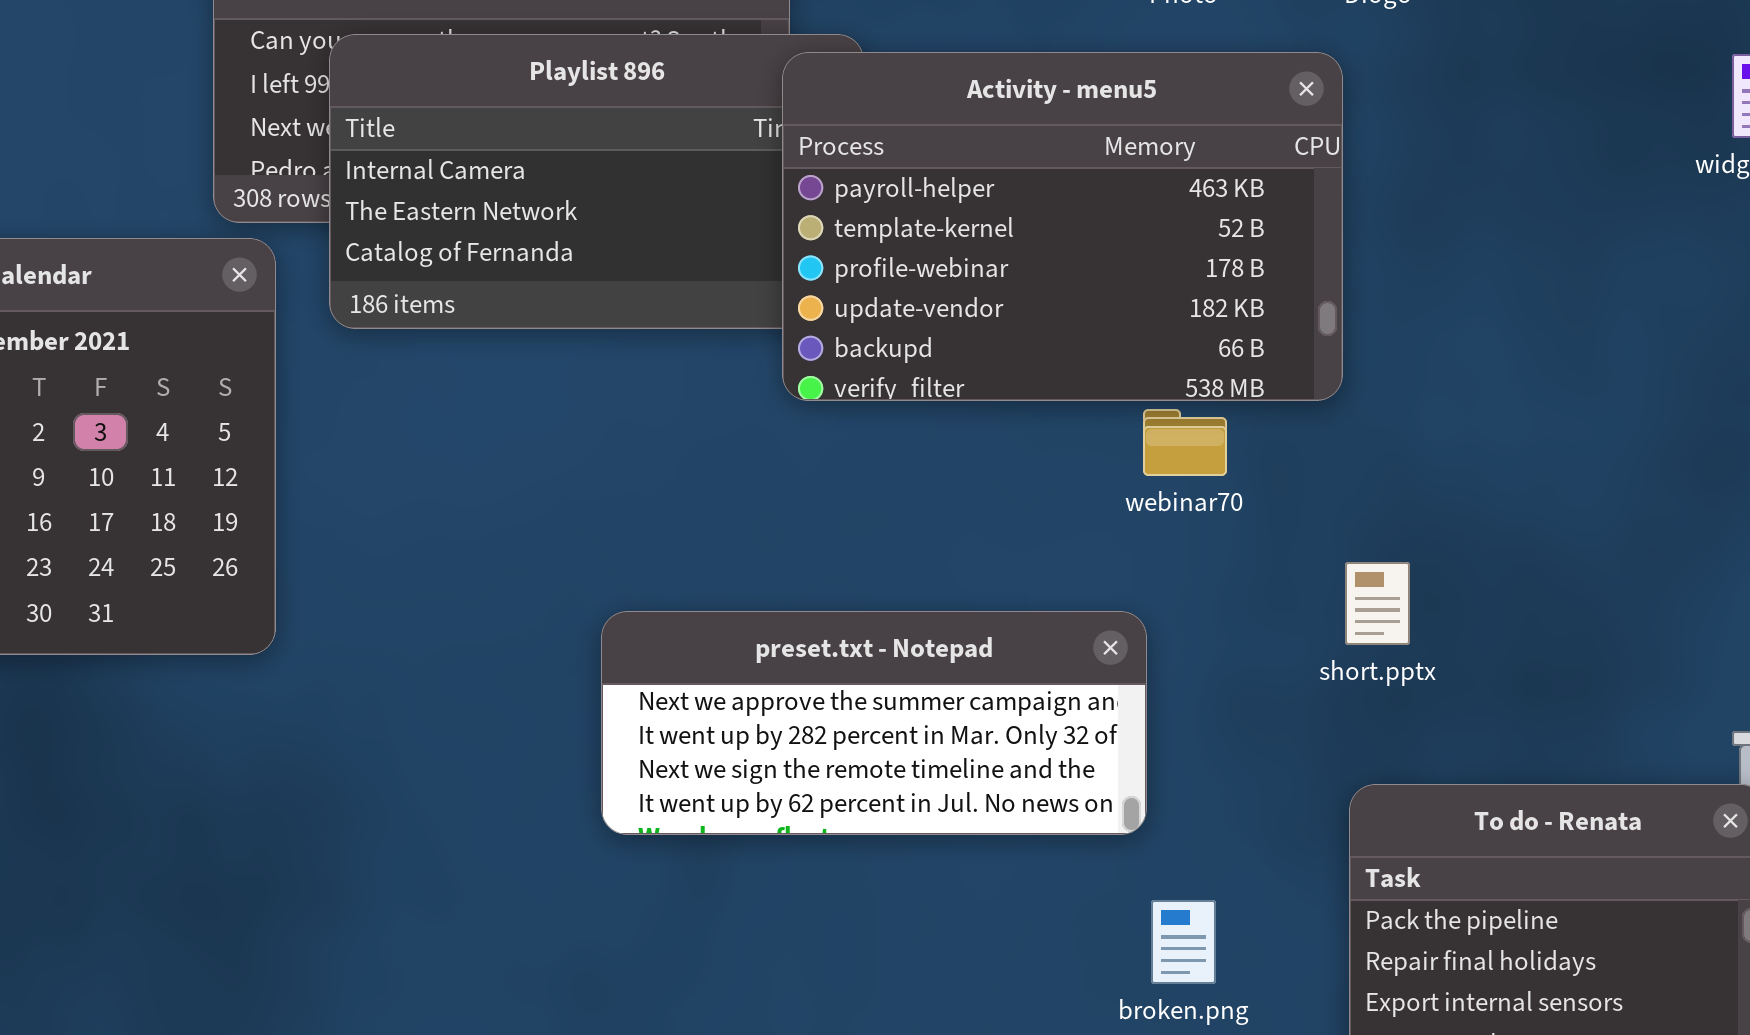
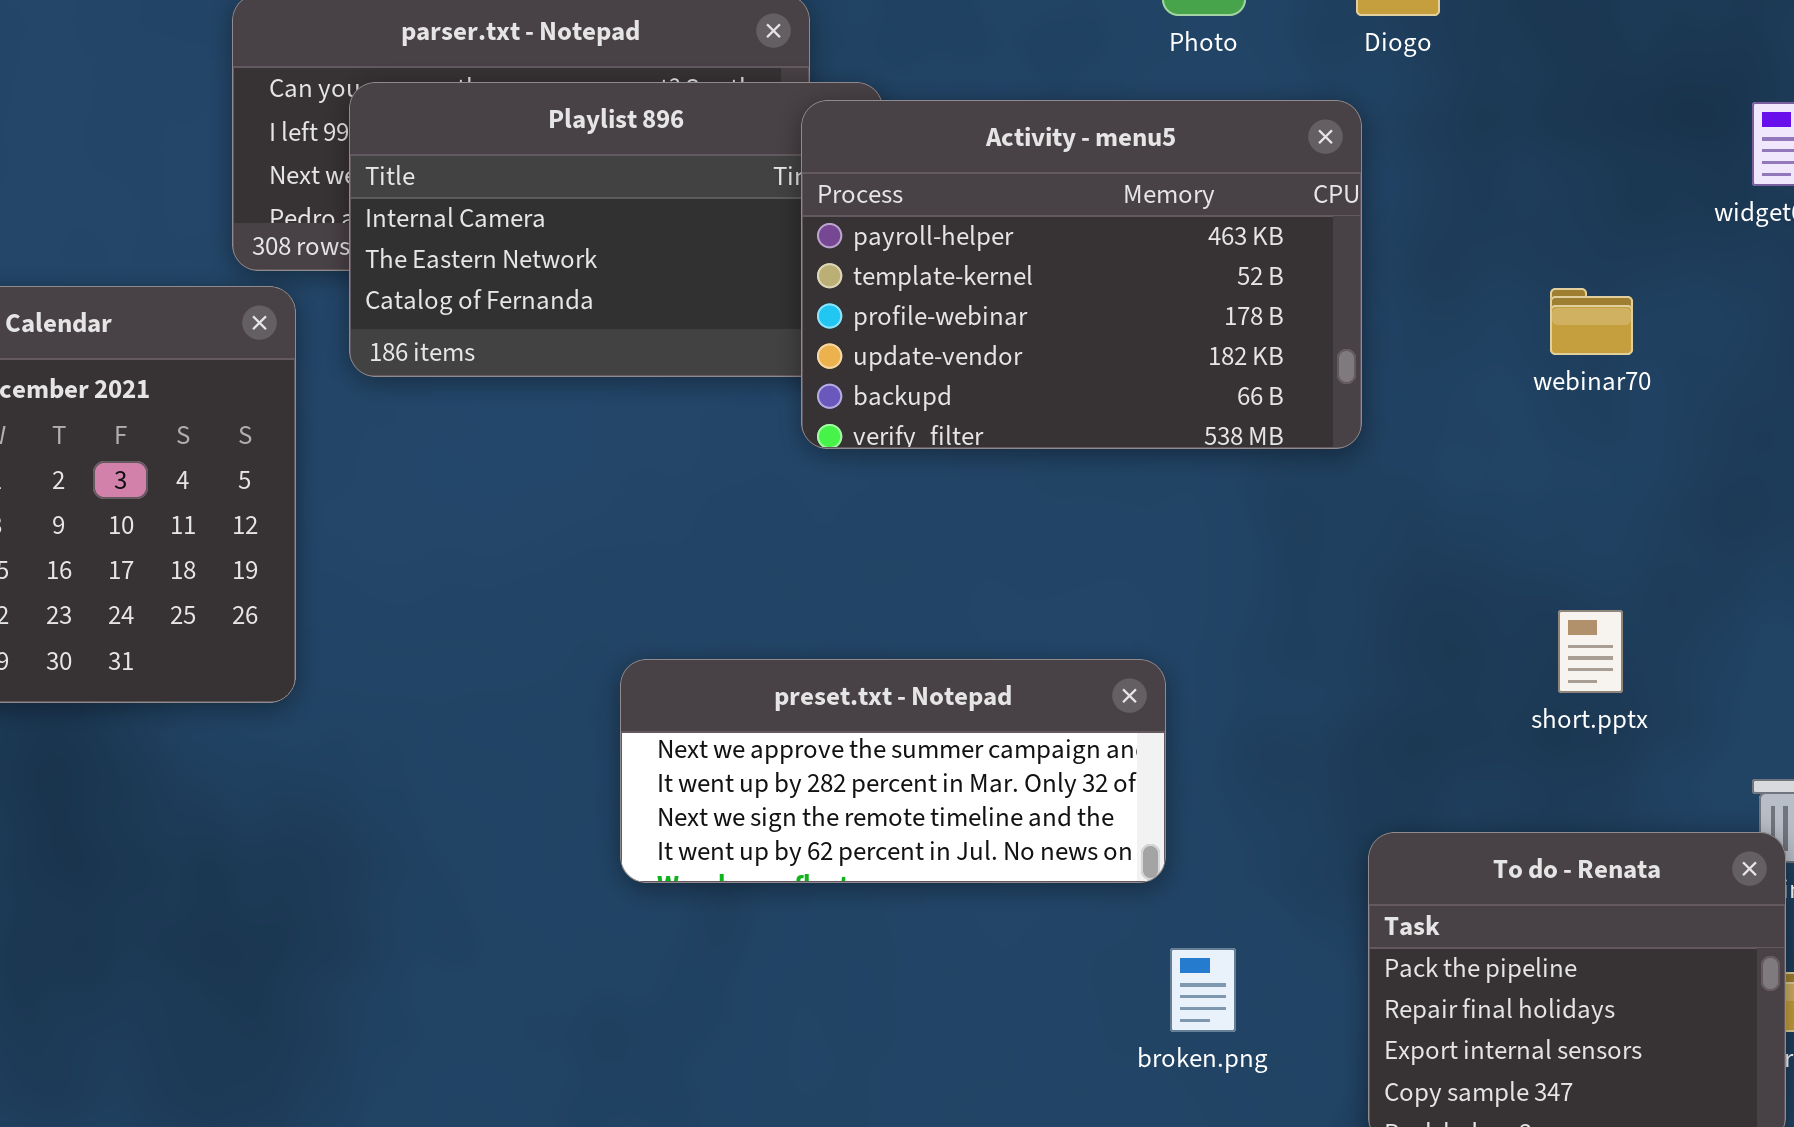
webinar70: [1143,409,1227,476] -> [1550,288,1633,355], moved
short.pptx: [1345,562,1410,645] -> [1558,610,1623,693], moved

